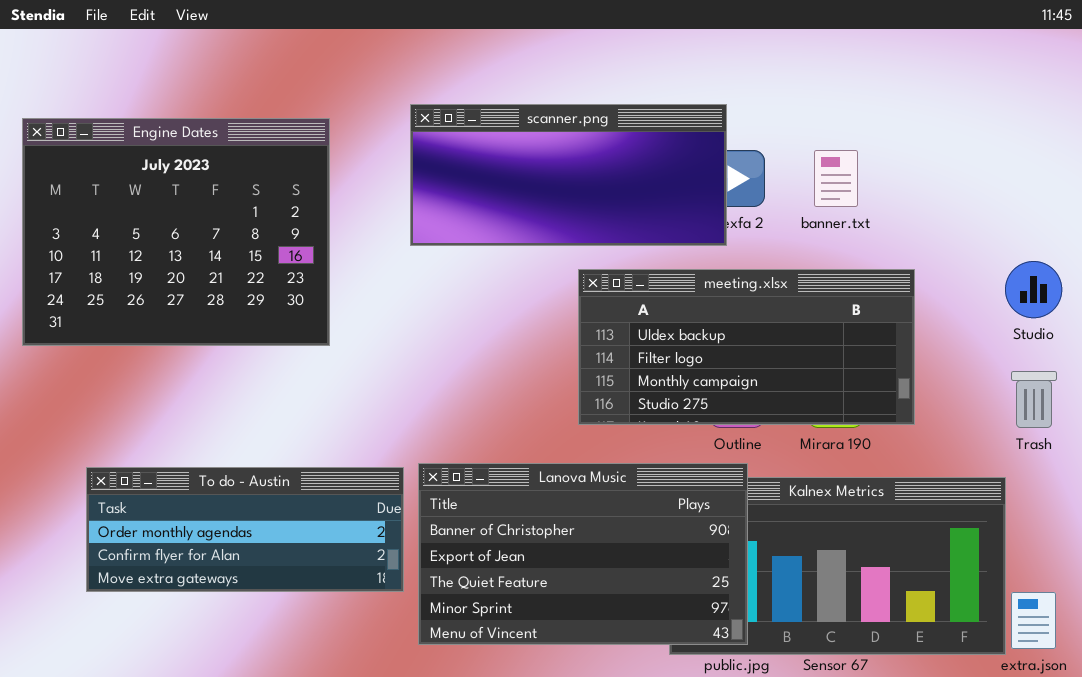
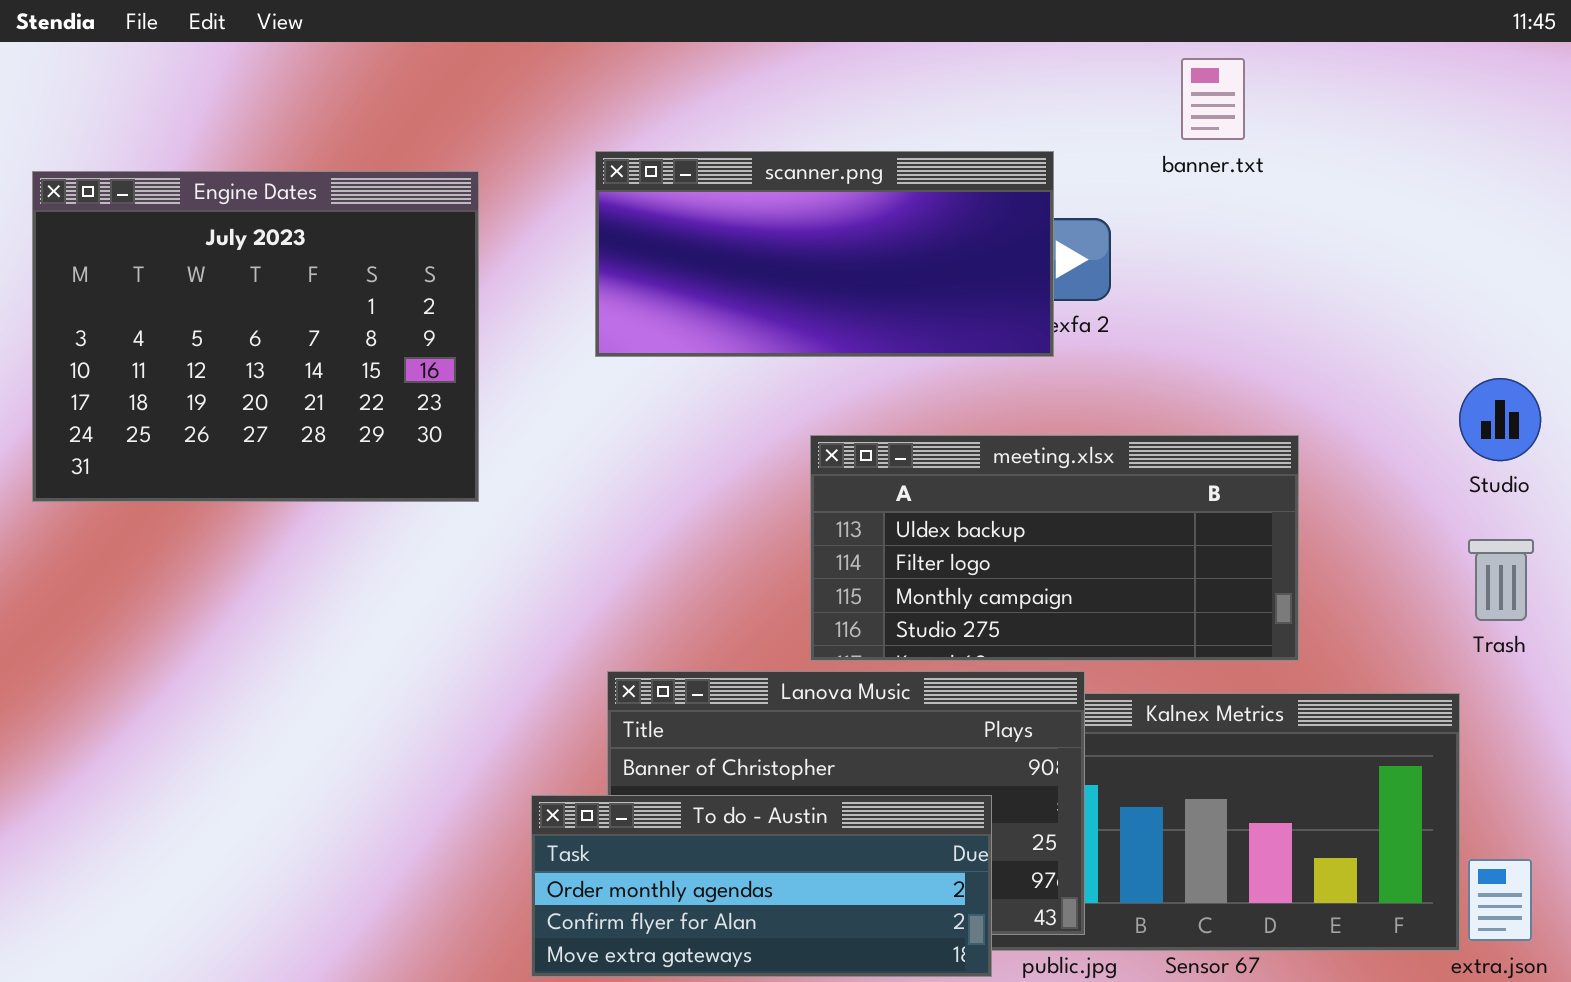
banner.txt: [814,150,858,207] -> [1181,58,1245,140], moved
meeting.xlsx: [578,269,915,425] -> [810,435,1299,661], moved
To do - Austin: [86,467,404,592] -> [531,795,992,977], moved

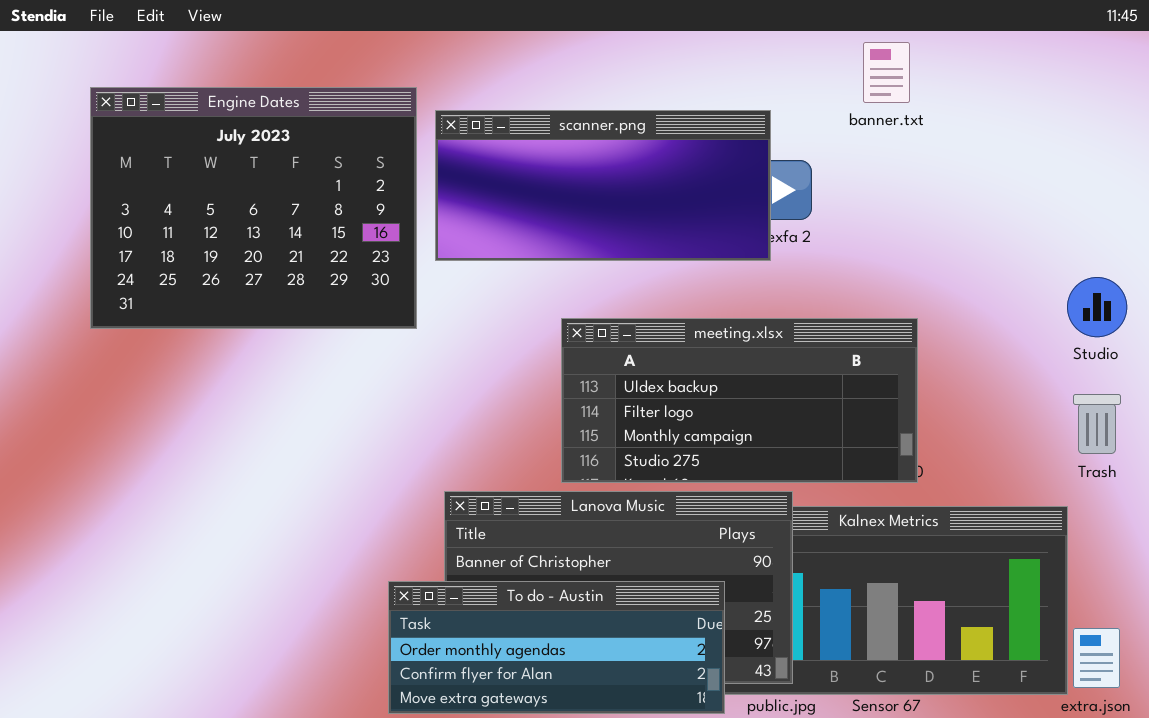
Engine Dates: [32,171,479,502] -> [90,87,417,329], moved
meeting.xlsx: [810,435,1299,661] -> [561,318,918,483], moved

